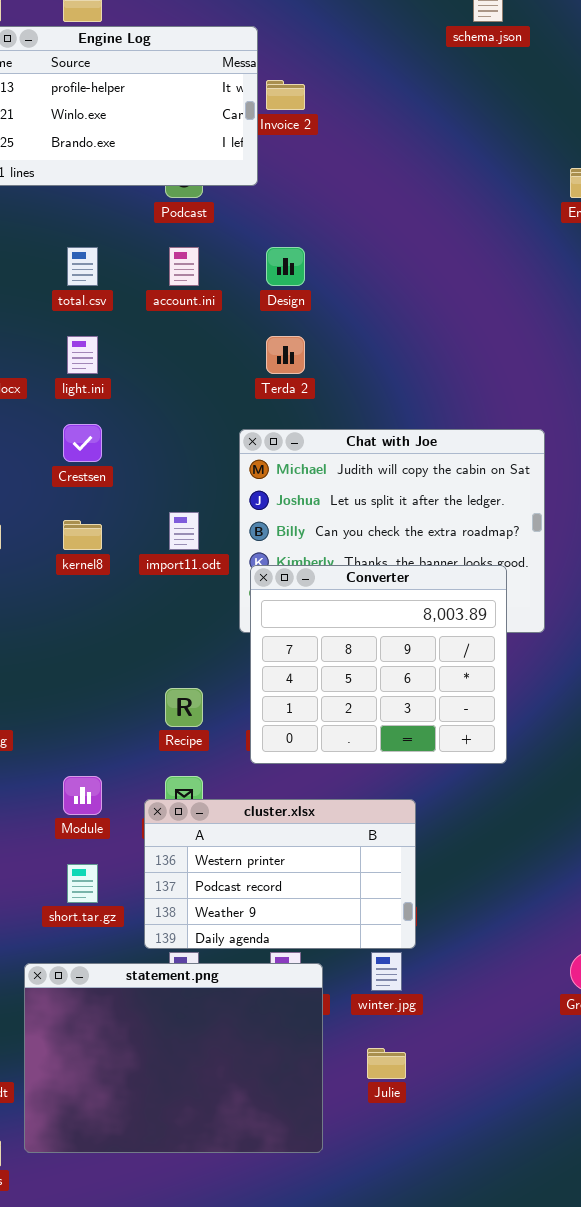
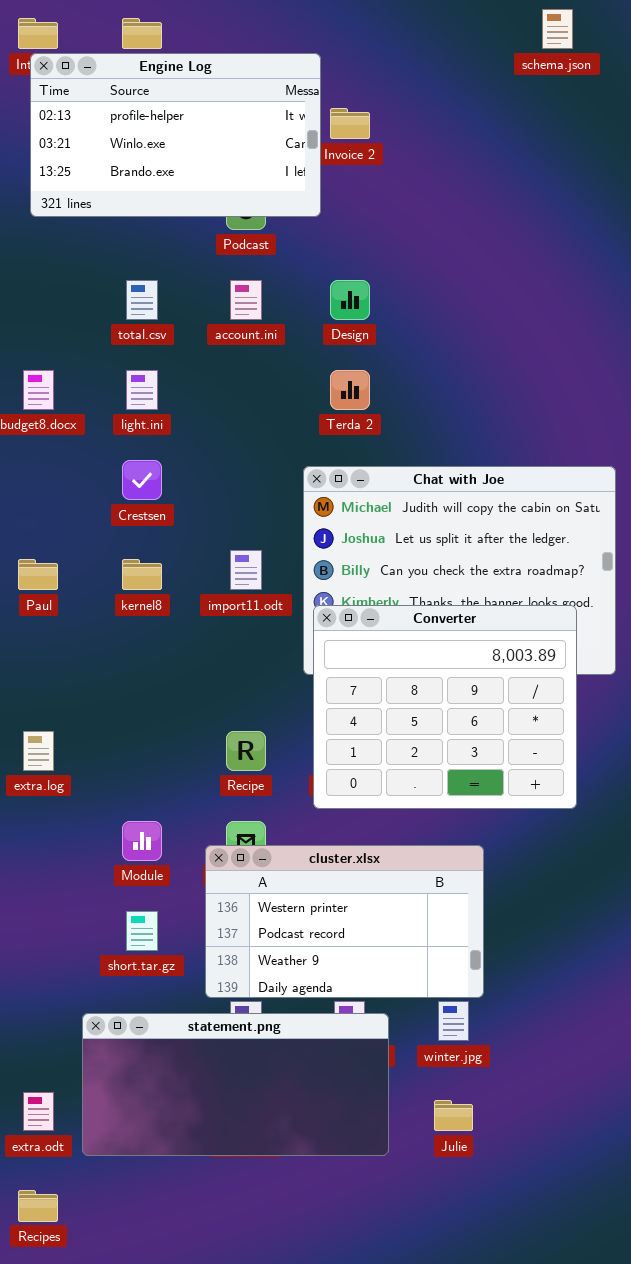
statement.png: [24,963,323,1153] -> [82,1013,389,1156], resized

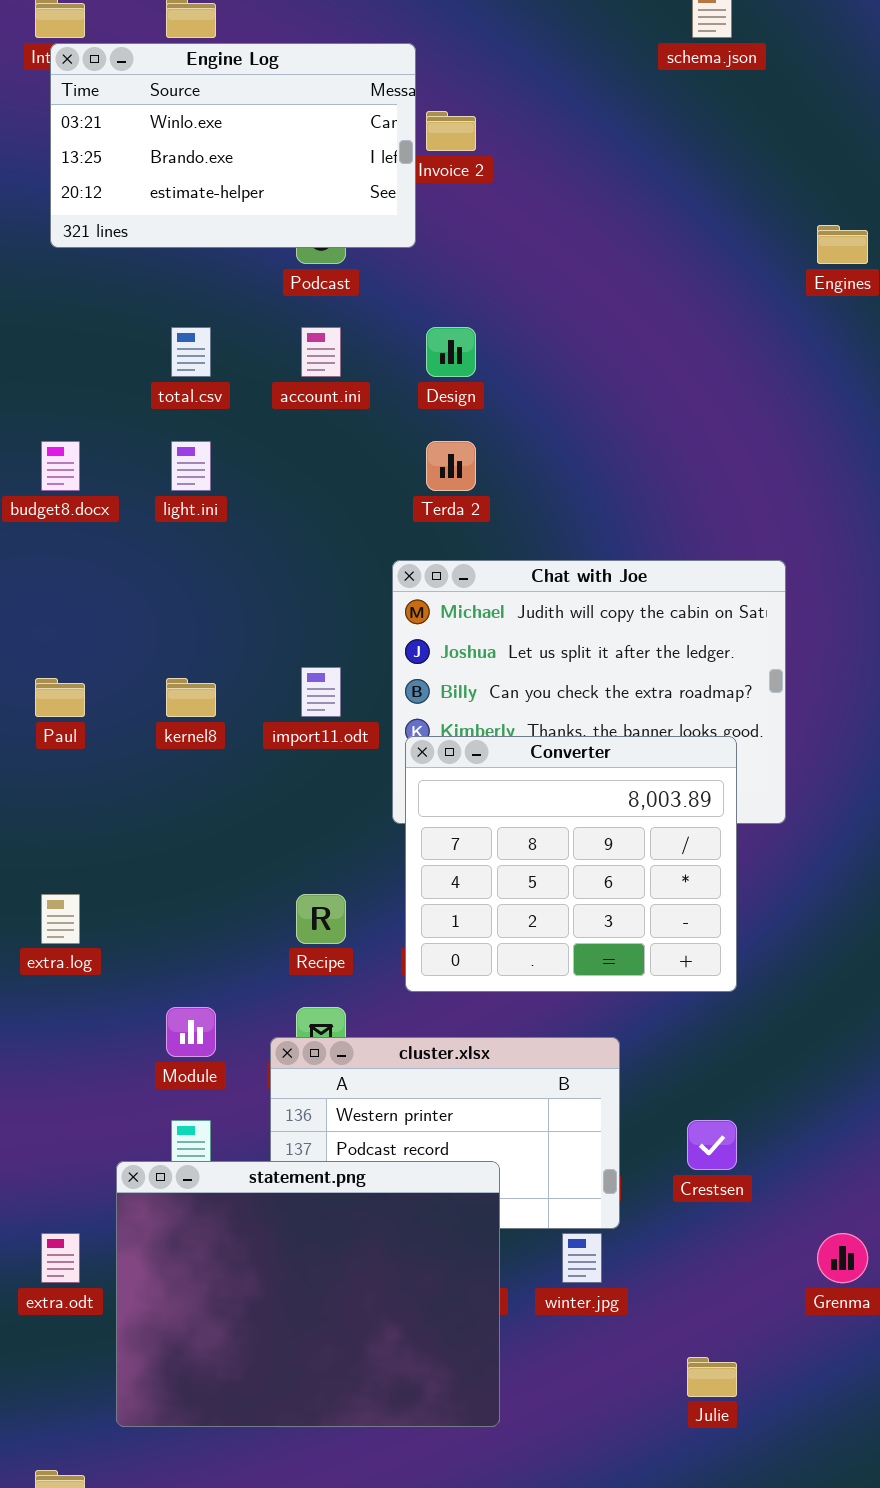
Engine Log: [30,53,321,217] -> [50,43,416,248], scrolled down 1 row
Crestsen: [122,460,162,500] -> [687,1120,737,1170], moved
statement.png: [82,1013,389,1156] -> [116,1161,500,1427], resized
extra.odt: [23,1092,54,1131] -> [41,1233,80,1283], moved
Julie: [434,1100,473,1131] -> [687,1357,737,1397], moved

